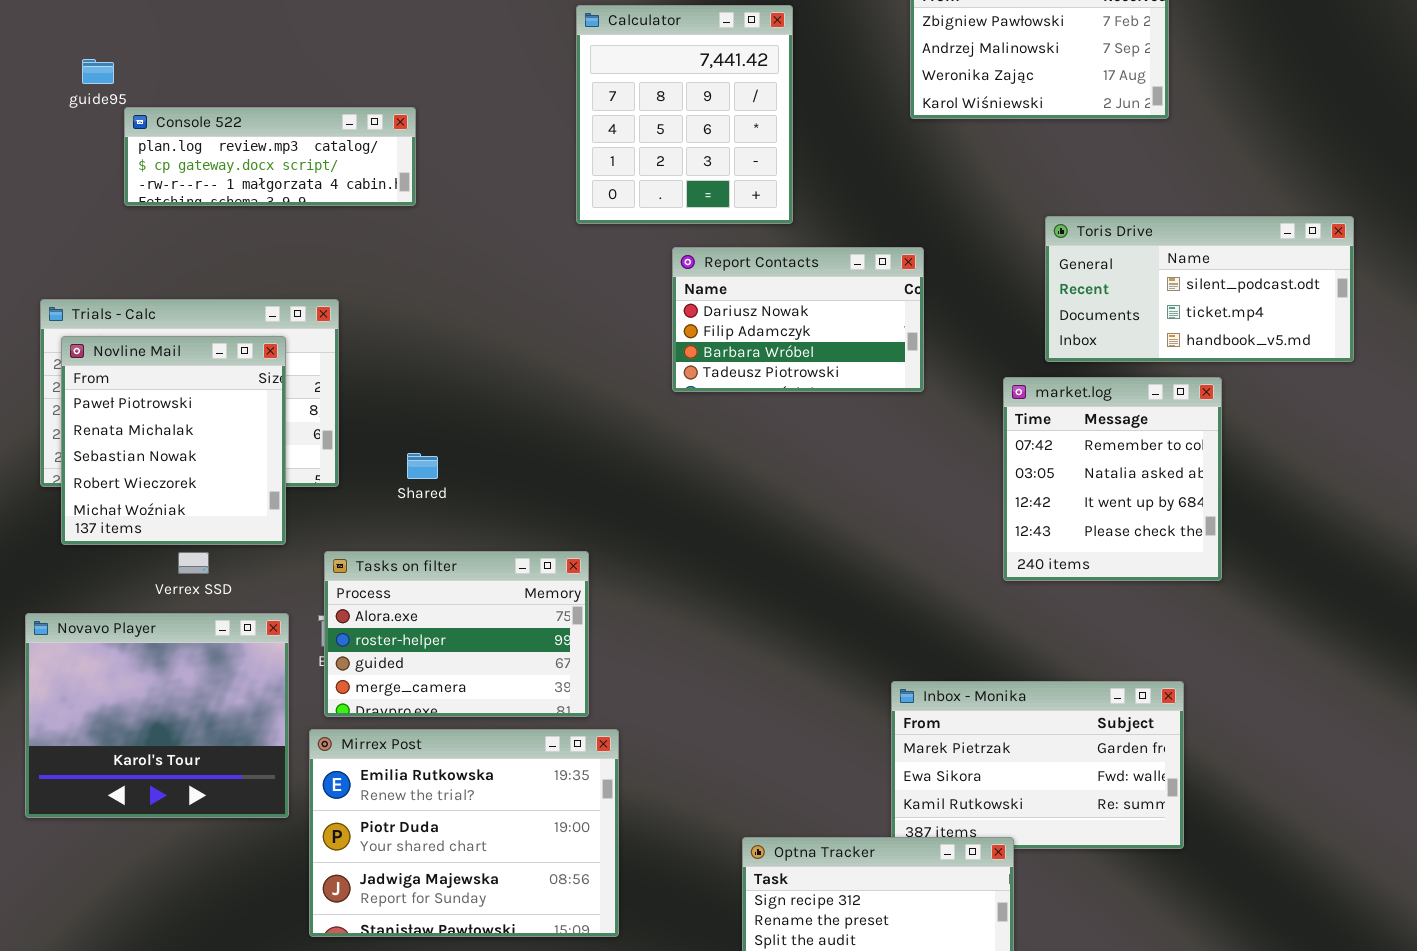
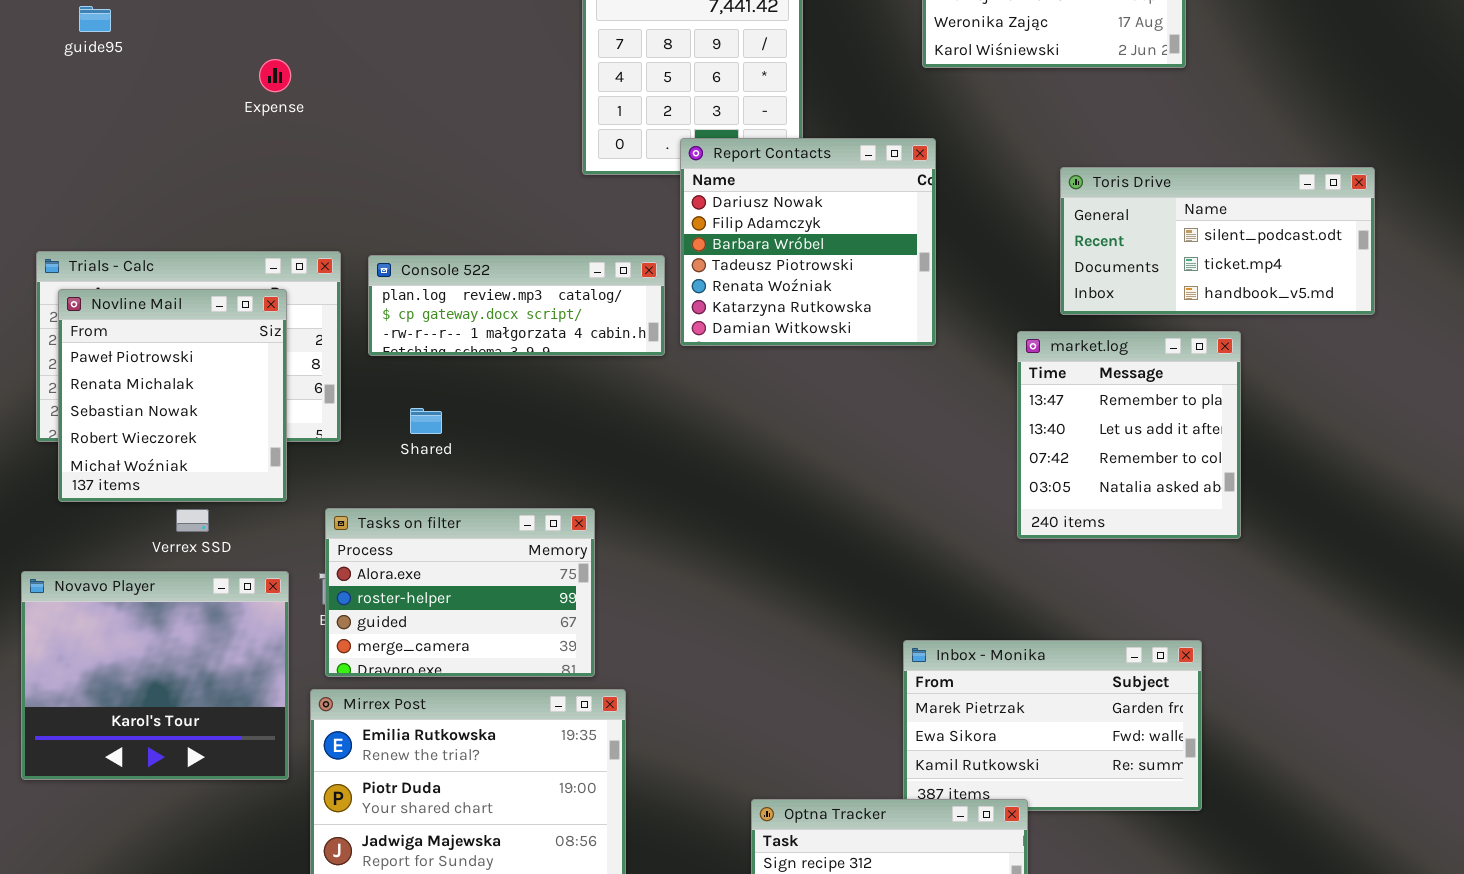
Console 522: [124,107,416,206] -> [368,255,665,356], moved
Report Contacts: [672,247,924,392] -> [680,138,936,346], resized
market.log: [1003,377,1222,581] -> [1017,331,1241,539], scrolled up 2 rows

